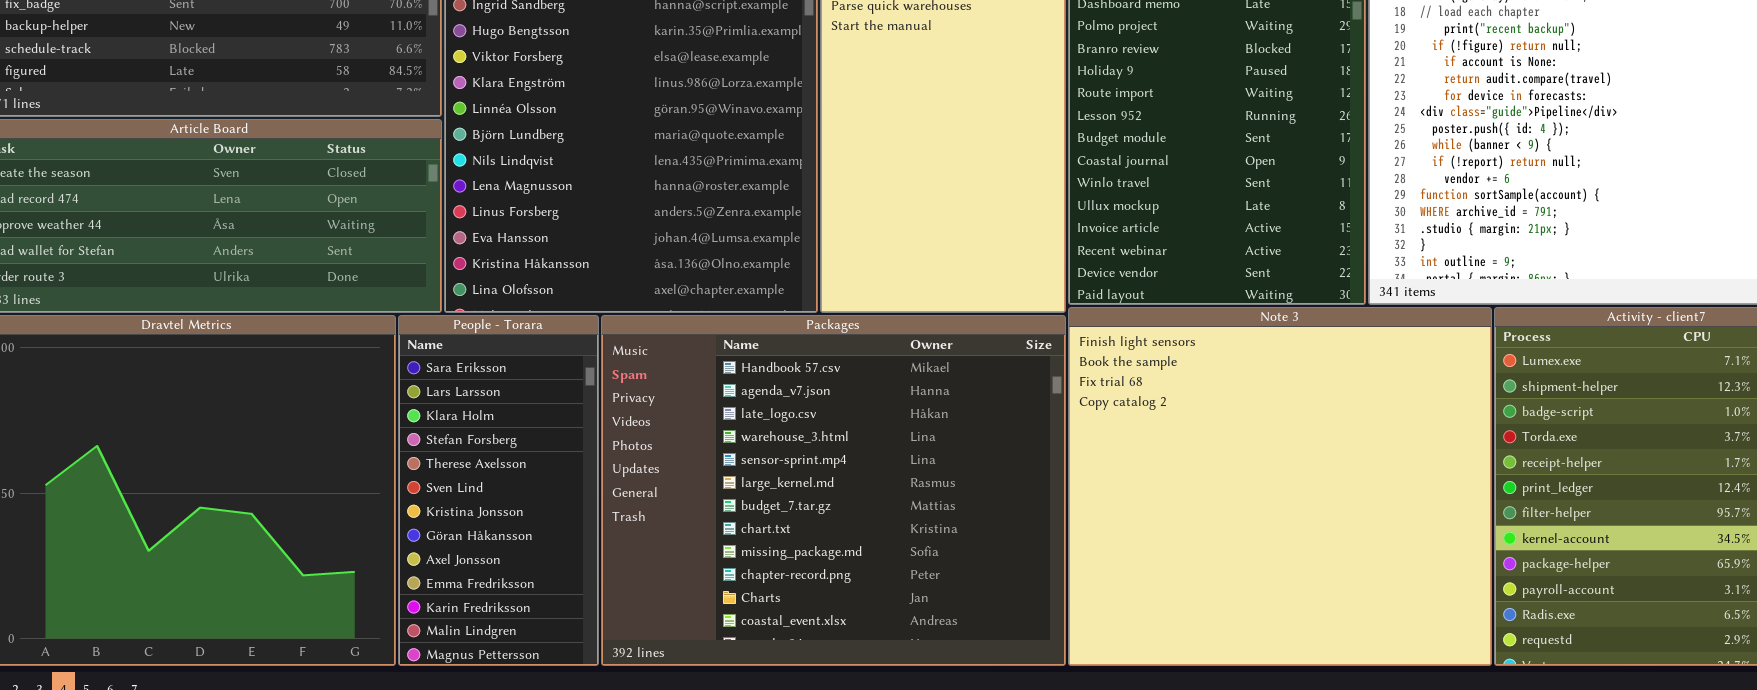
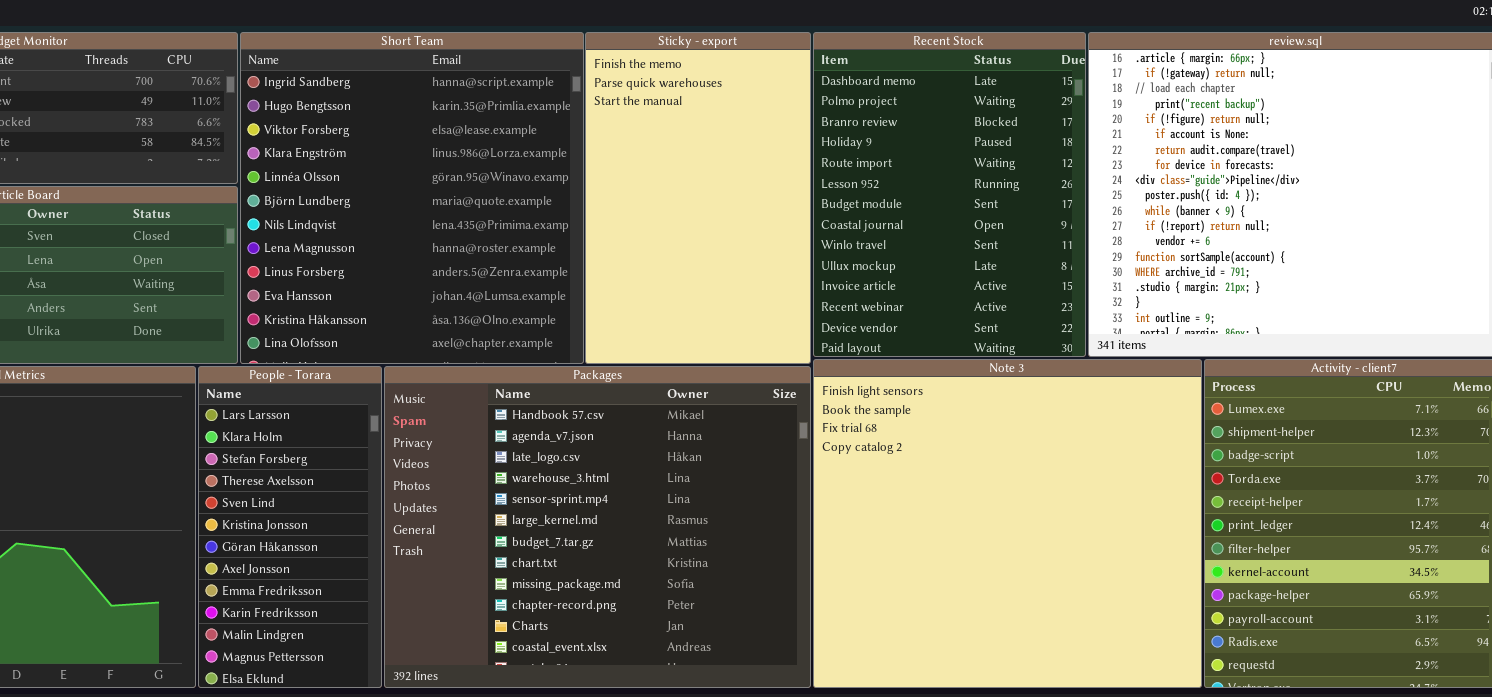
People - Torara: [398,315,599,666] -> [198,366,382,688], scrolled down 1 row

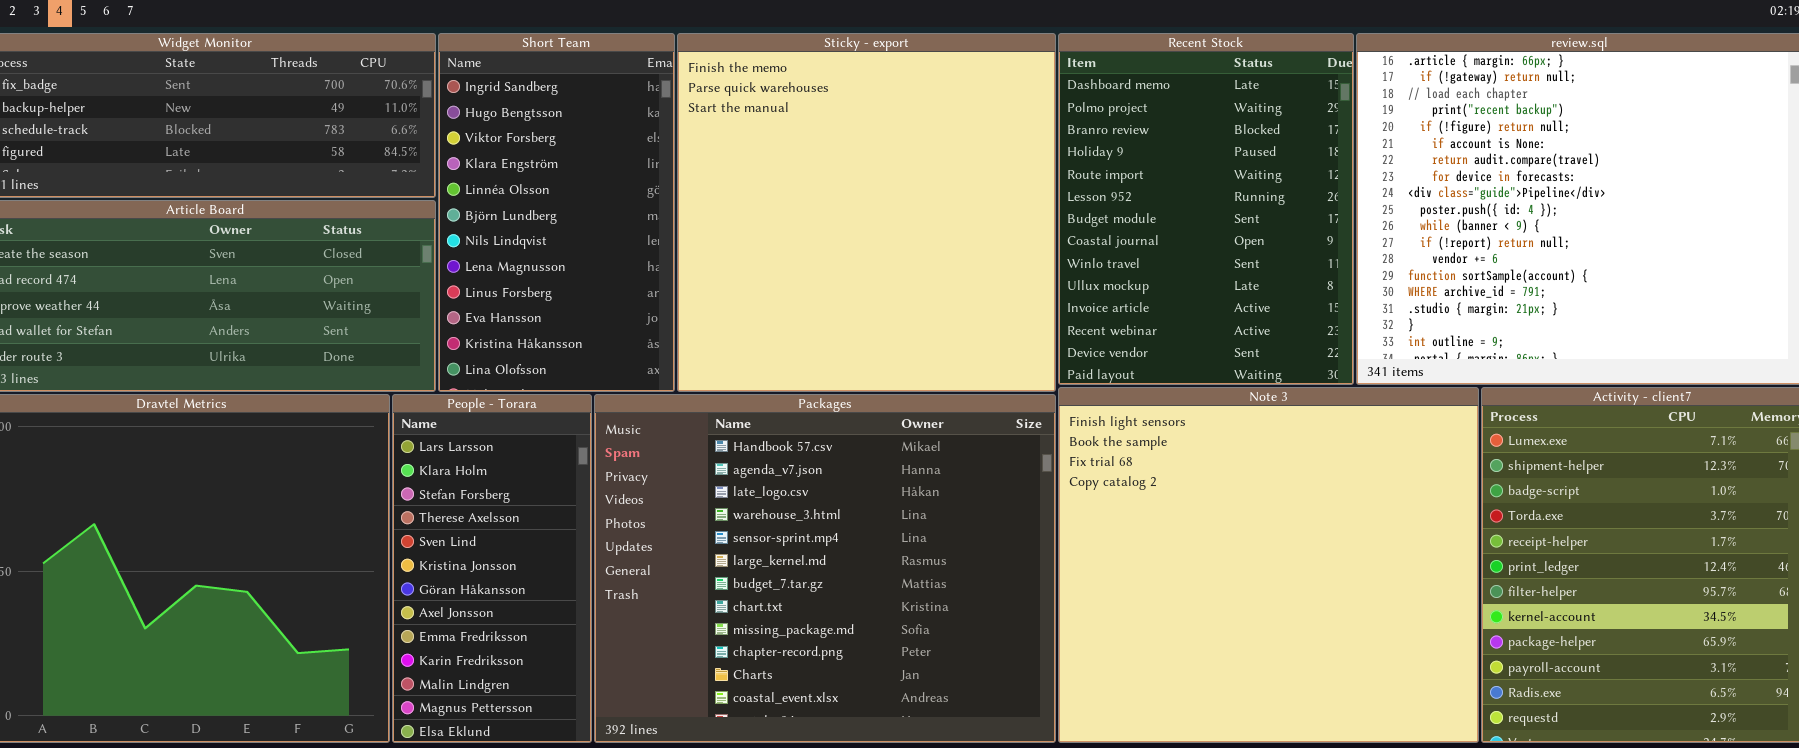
Short Team: [240,32,584,364] -> [438,33,675,392], resized
Sticky - export: [585,32,811,364] -> [677,33,1056,392], resized

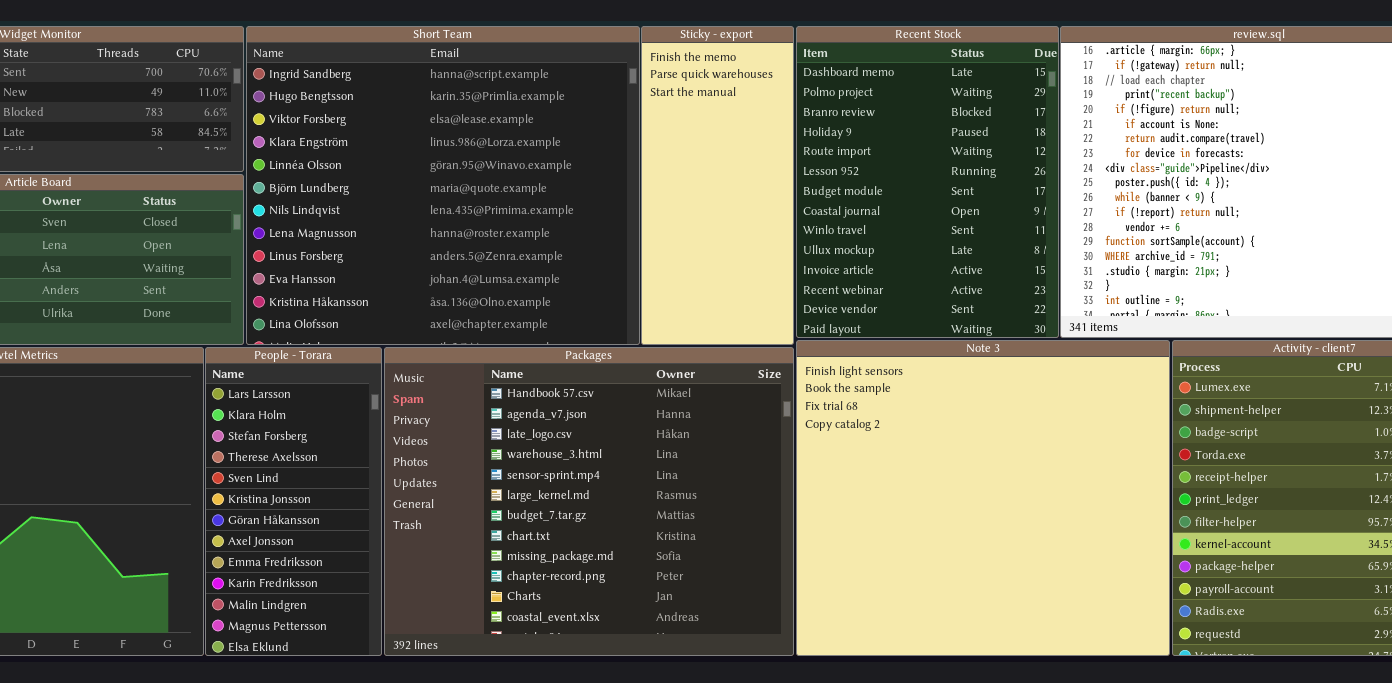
Short Team: [438,33,675,392] -> [246,26,640,345], resized
Sticky - export: [677,33,1056,392] -> [641,26,794,345], resized

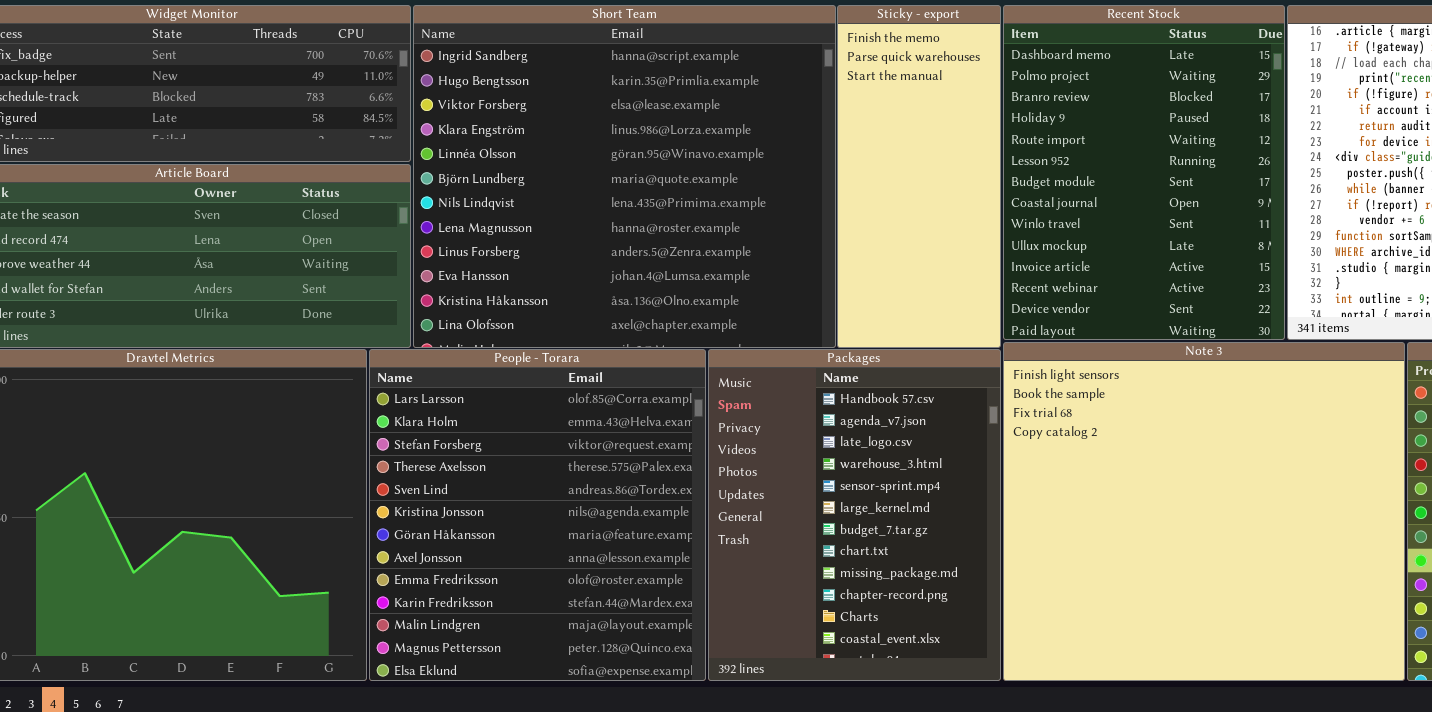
People - Torara: [205,347,382,656] -> [369,349,706,681], resized
Packages: [384,347,794,656] -> [708,349,1001,681], resized

